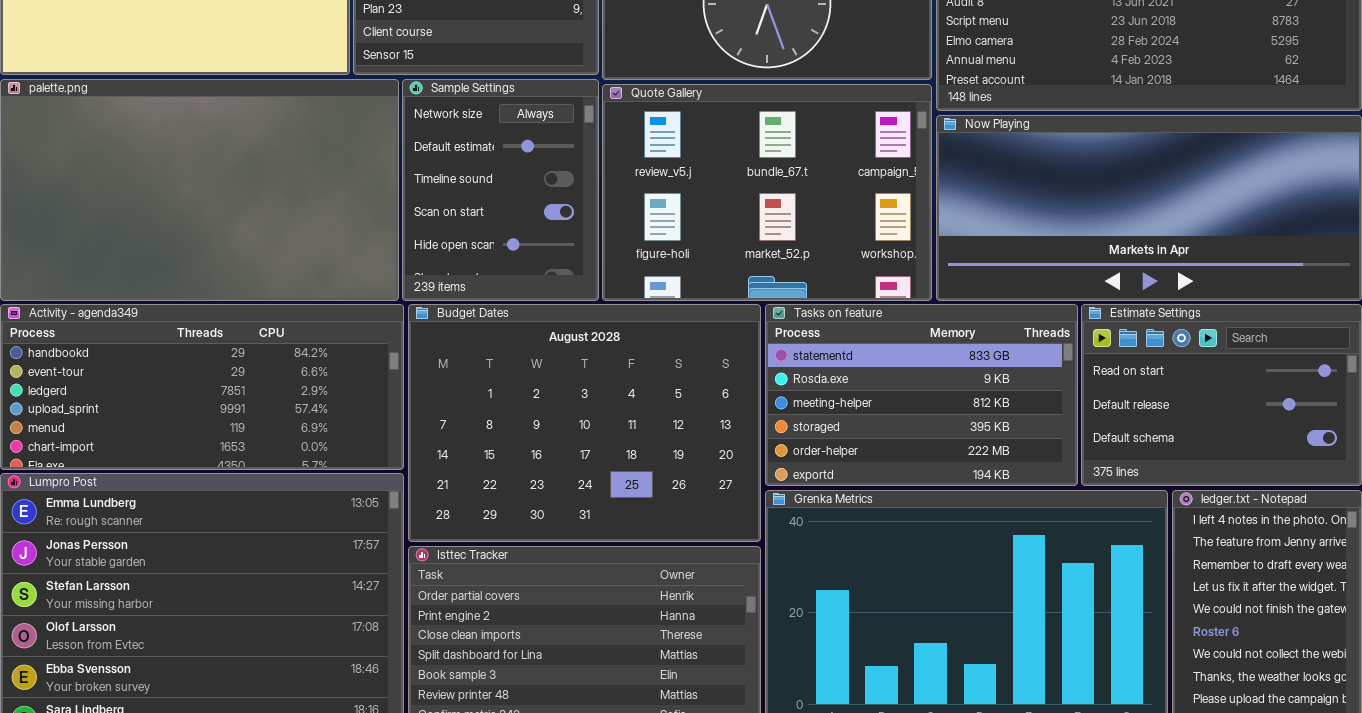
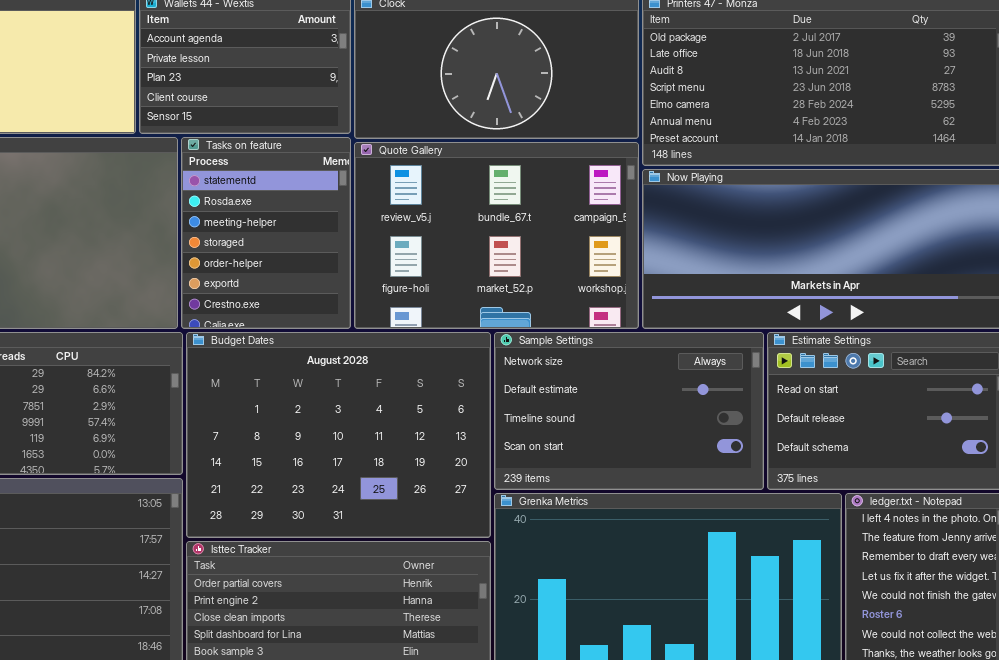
Sample Settings: [402,79,599,301] -> [494,332,764,490], moved, resized
Tasks on feature: [765,304,1078,486] -> [181,137,351,329], moved, resized

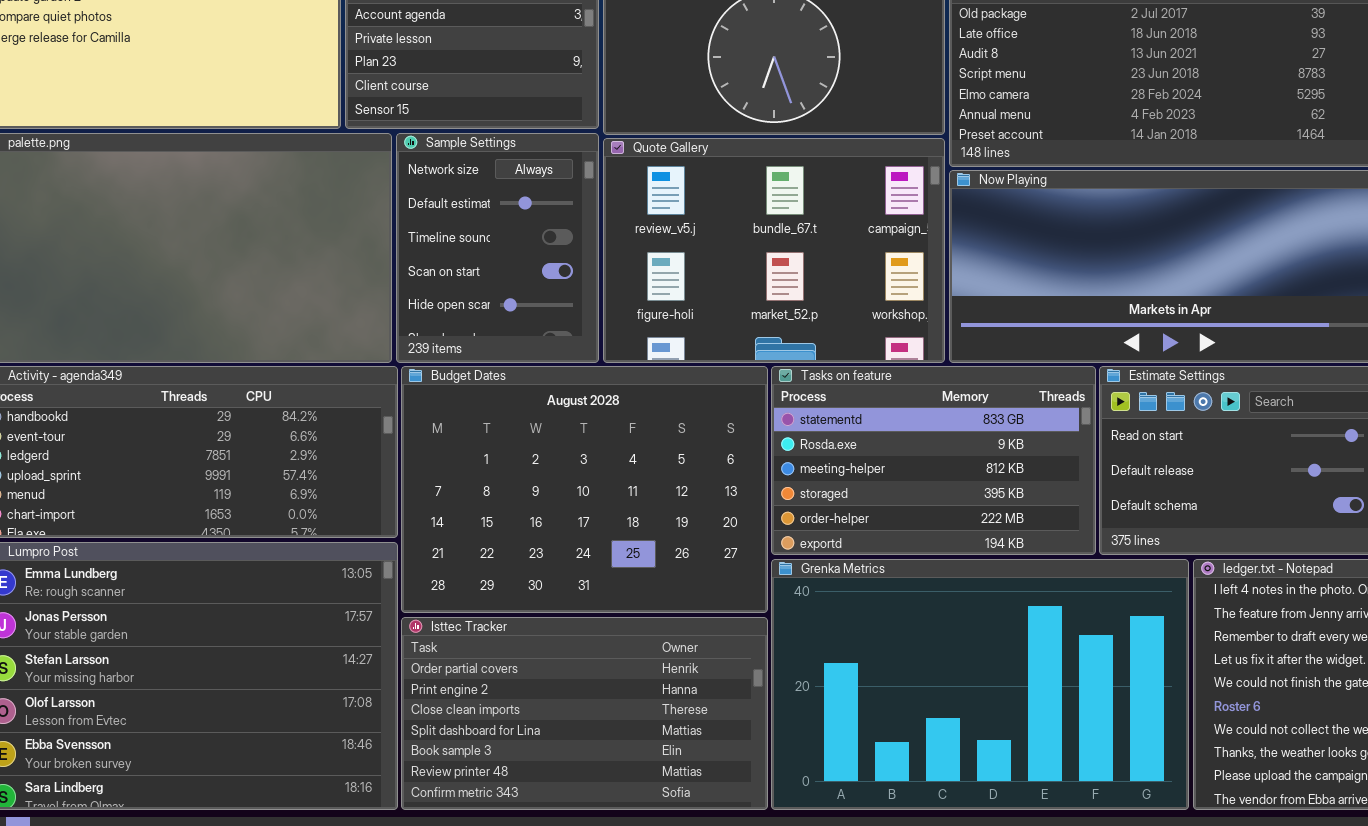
Tasks on feature: [181,137,351,329] -> [771,366,1096,555], moved, resized
Sample Settings: [494,332,764,490] -> [396,133,599,363], moved, resized

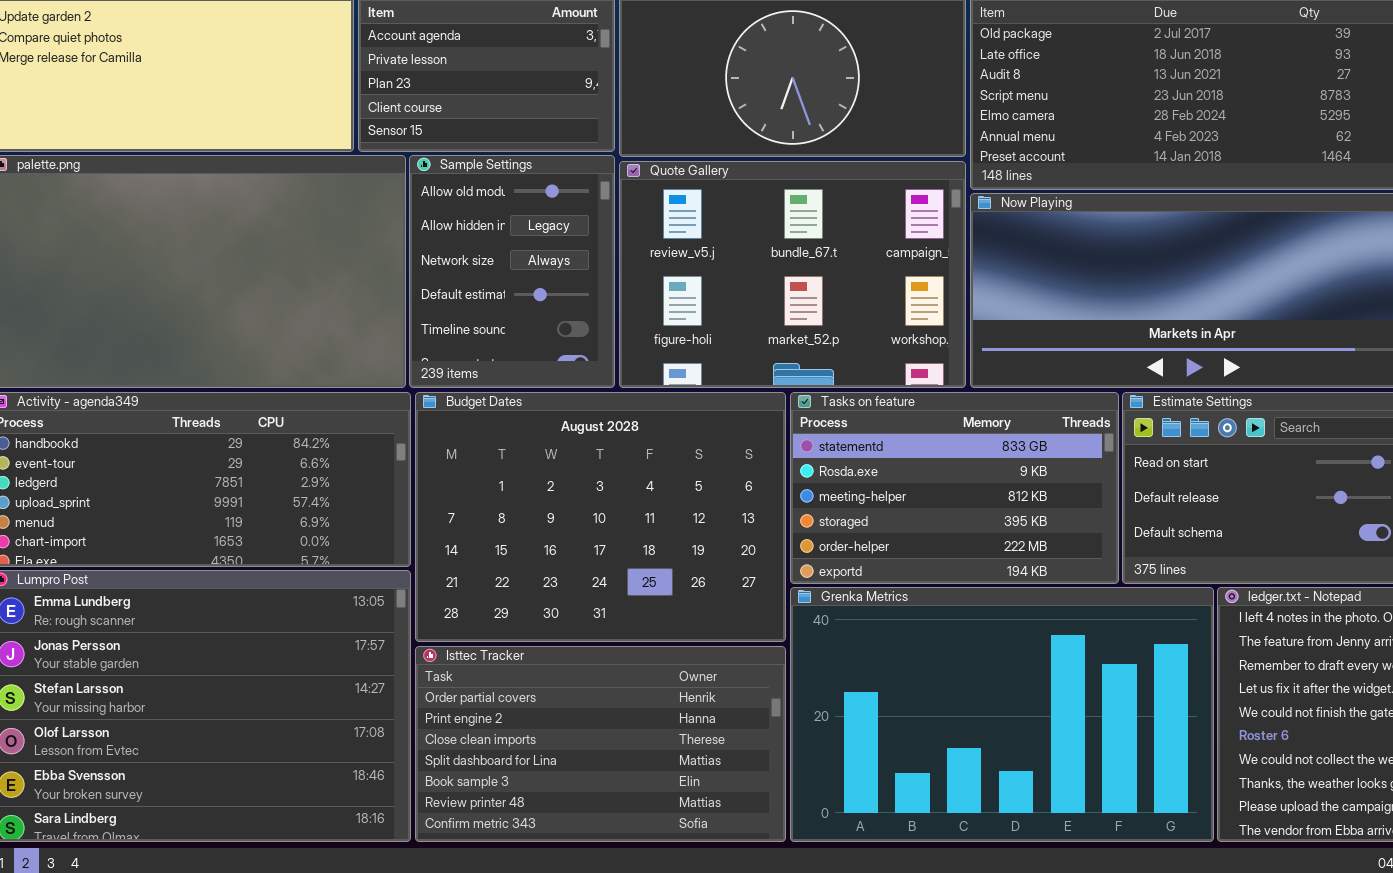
Sample Settings: [396,133,599,363] -> [409,155,615,388], scrolled up 2 rows

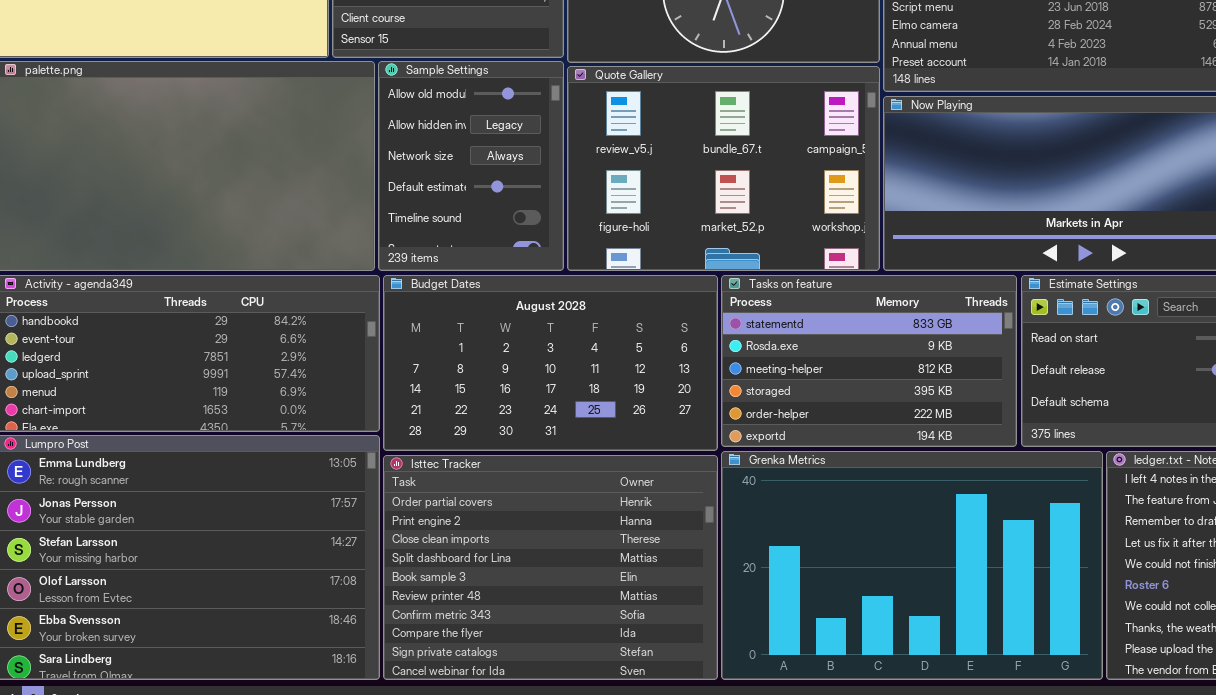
Budget Dates: [415,392,786,642] -> [383,275,718,451], resized
Isttec Tracker: [415,646,786,842] -> [383,455,718,680], resized

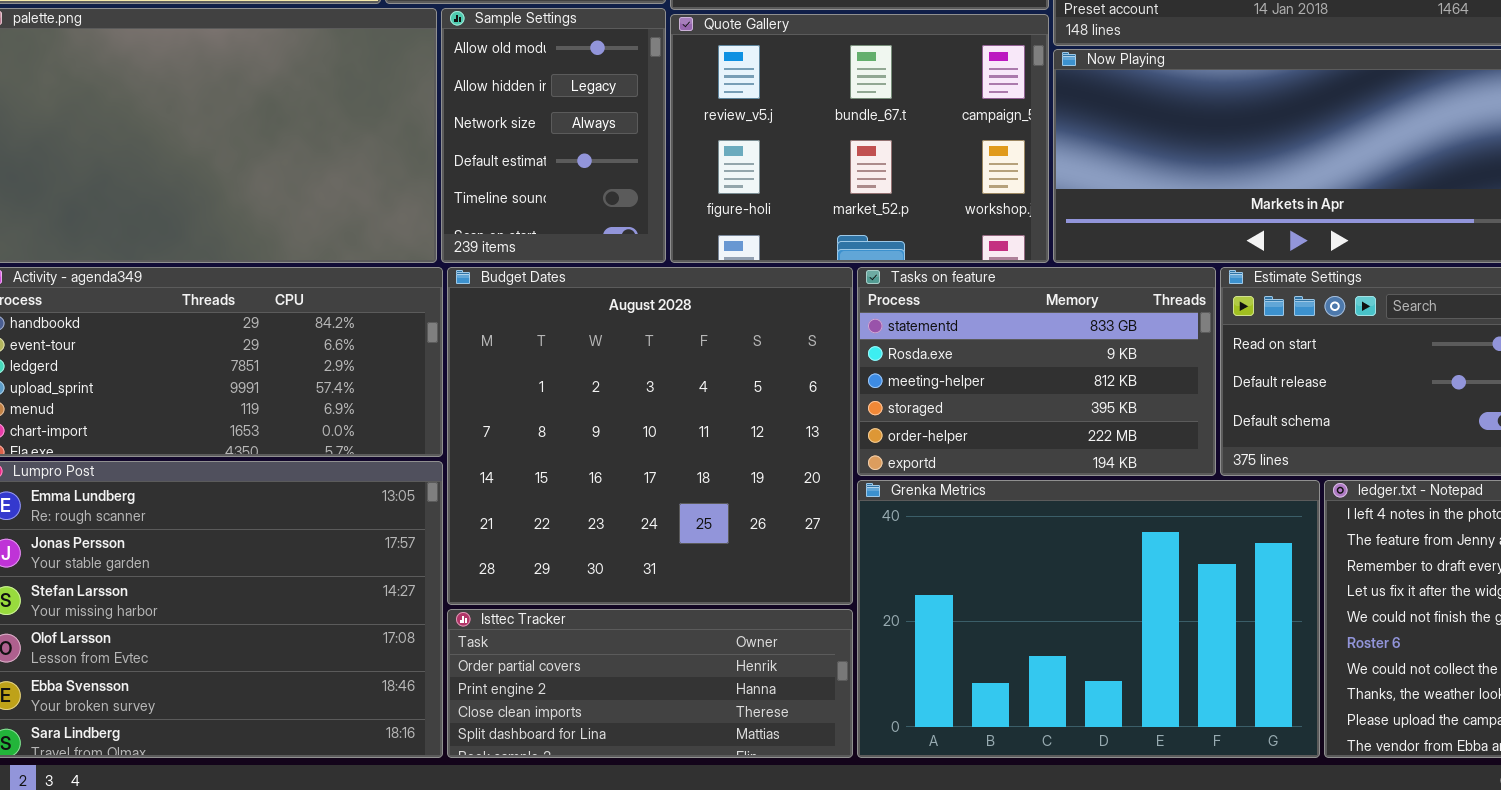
Budget Dates: [383,275,718,451] -> [447,267,853,605], resized
Isttec Tracker: [383,455,718,680] -> [447,609,853,758], resized

